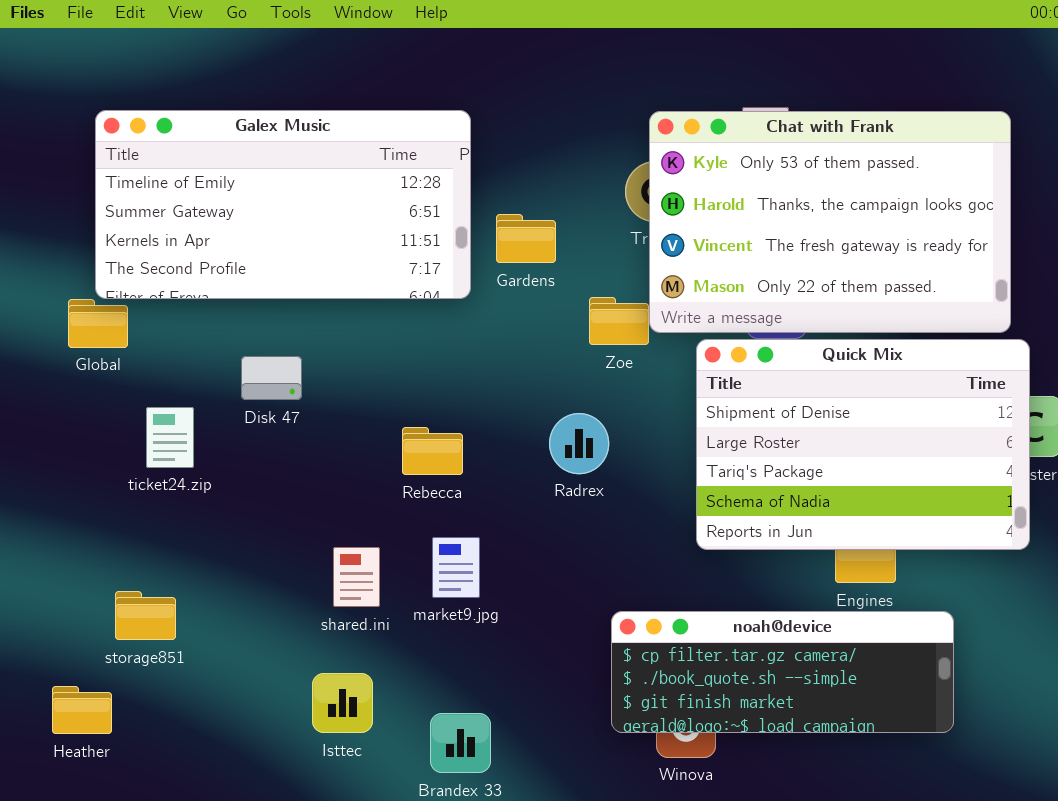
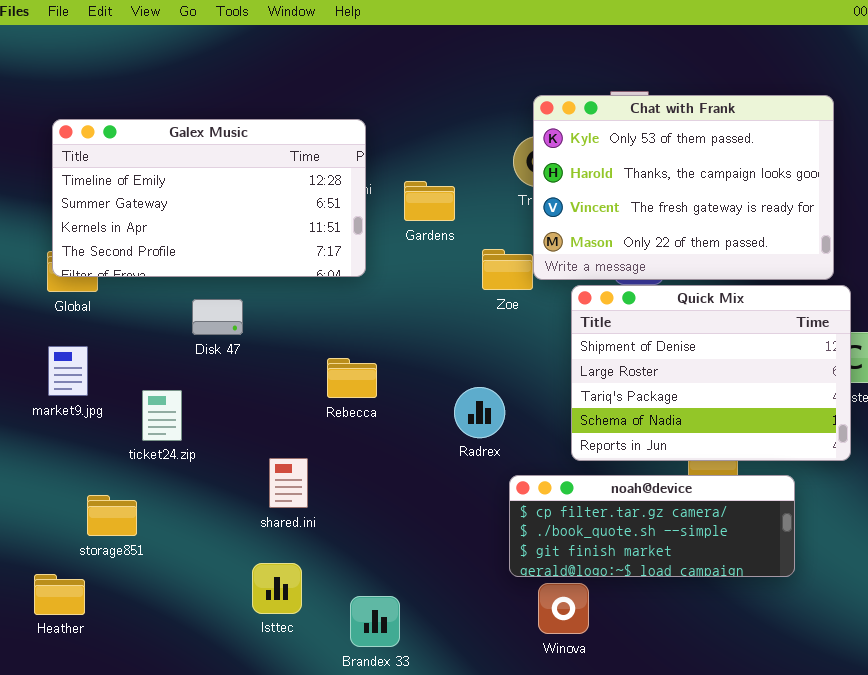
Galex Music: [95,110,471,299] -> [52,119,366,277], moved
ticket24.zip: [146,407,194,468] -> [142,390,182,441], moved
Radrex: [549,413,609,474] -> [454,387,505,438], moved
market9.jpg: [432,537,480,598] -> [48,346,88,396], moved
noah@device: [611,611,954,733] -> [509,475,795,577], moved

